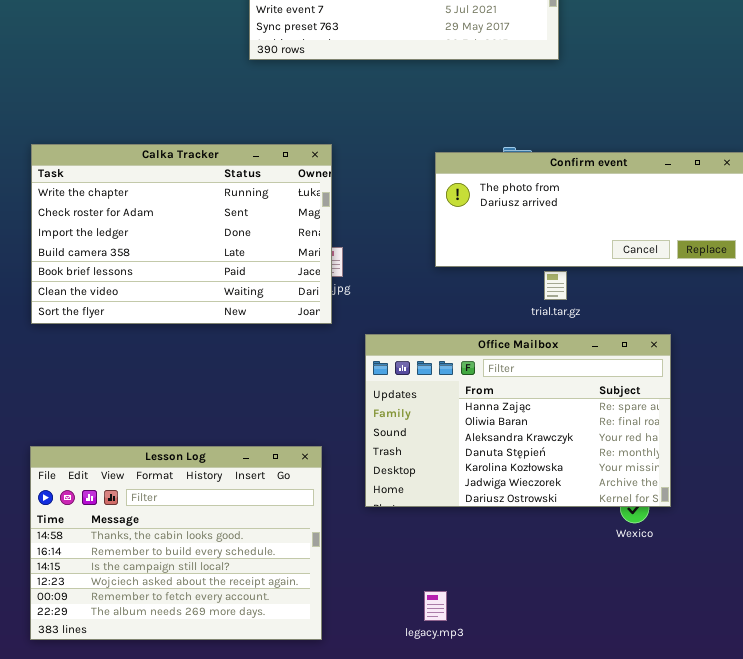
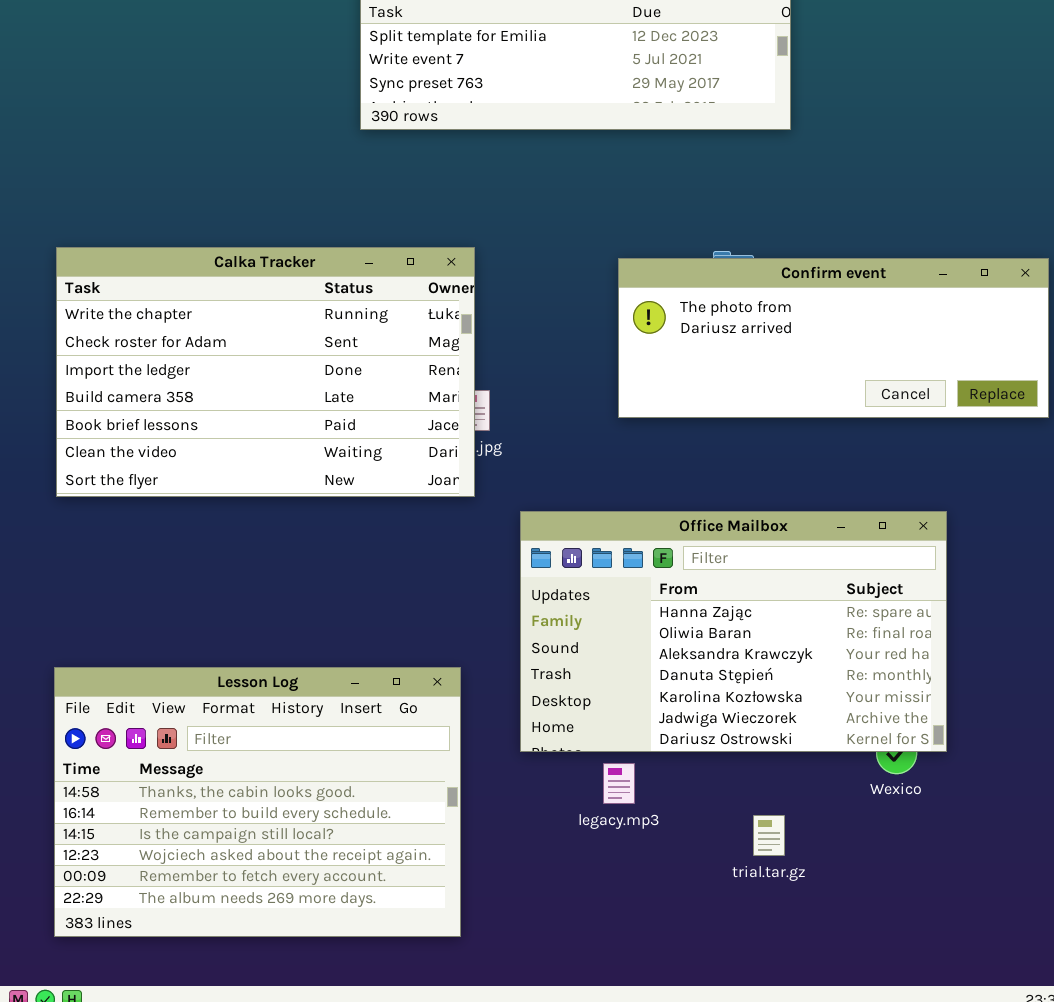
trial.tar.gz: [544,271,567,300] -> [753,815,785,856], moved
legacy.mp3: [424,591,447,621] -> [603,763,635,804], moved

